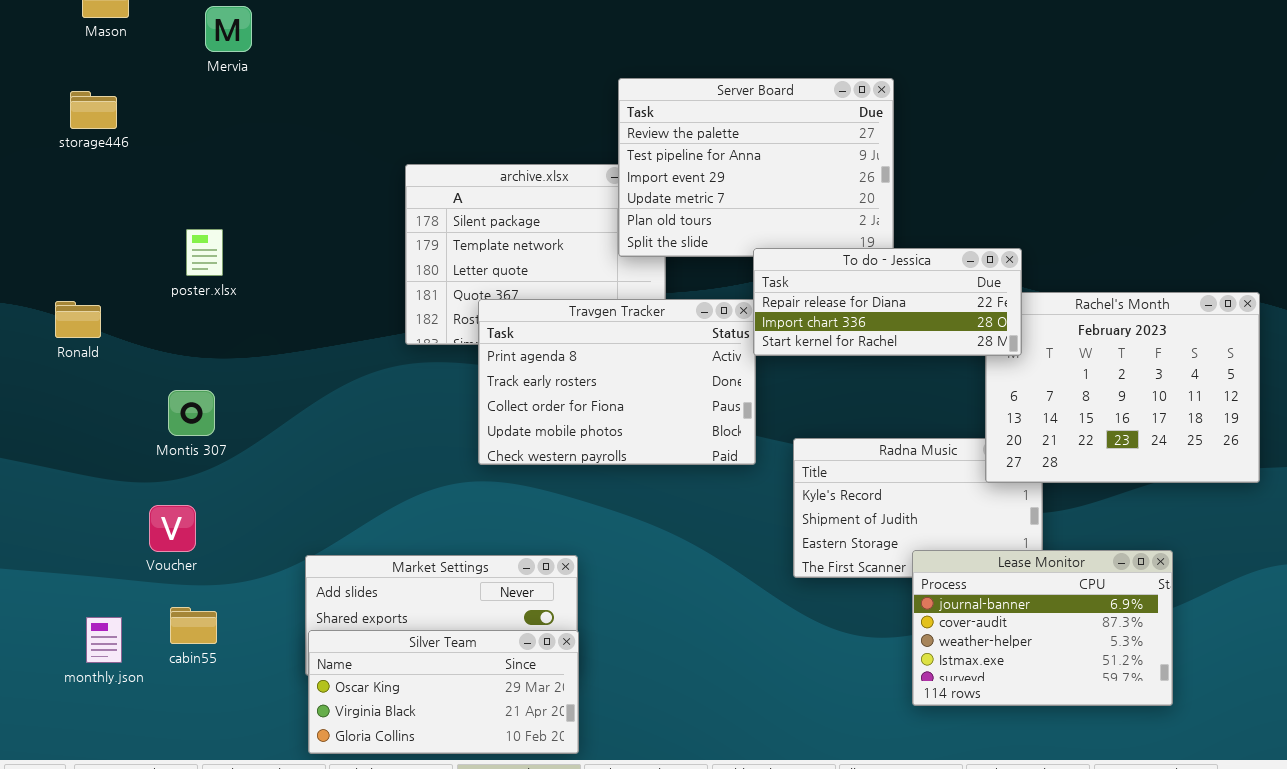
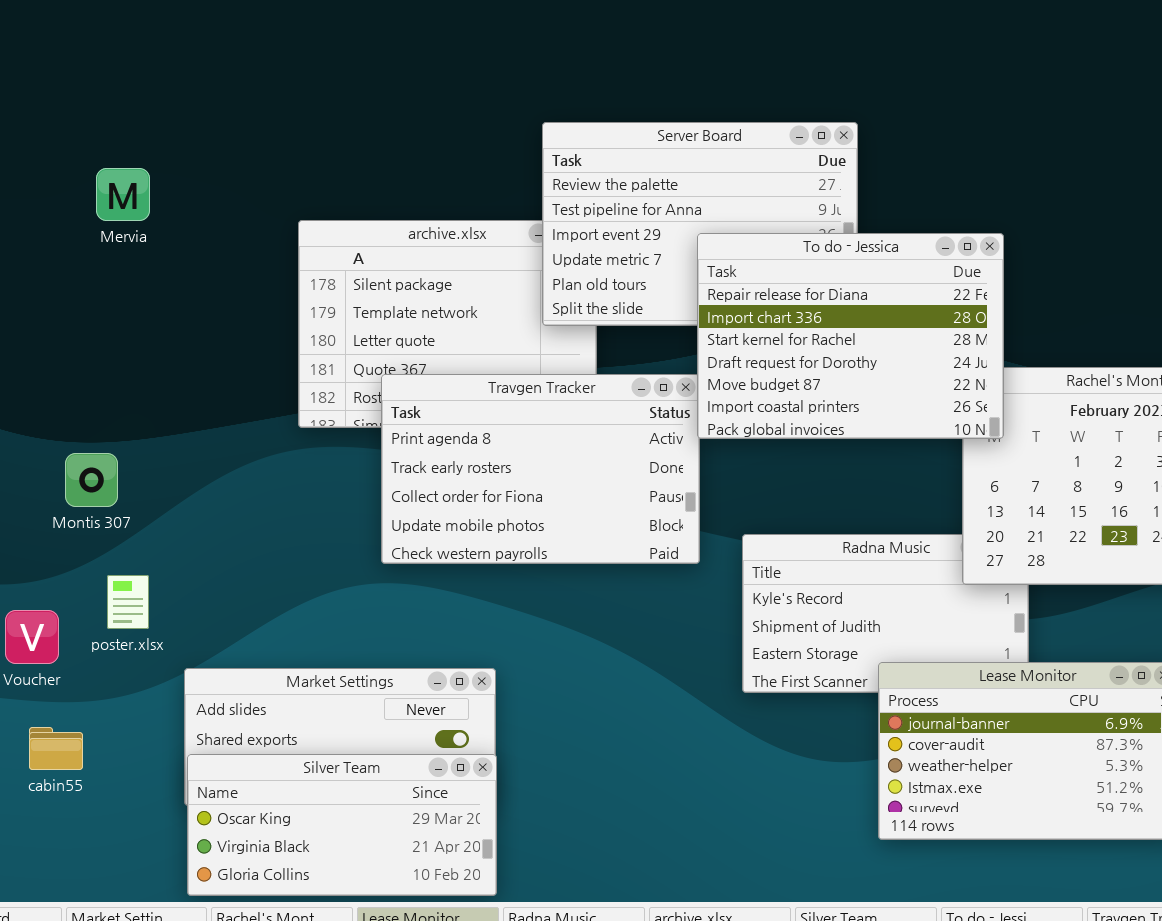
Mervia: [205,6,252,52] -> [96,168,150,221], moved
poster.xlsx: [186,229,223,276] -> [107,575,149,629], moved
To do - Jessica: [753,248,1022,356] -> [697,233,1004,439], resized
Montis 307: [168,390,215,436] -> [65,453,118,507], moved

